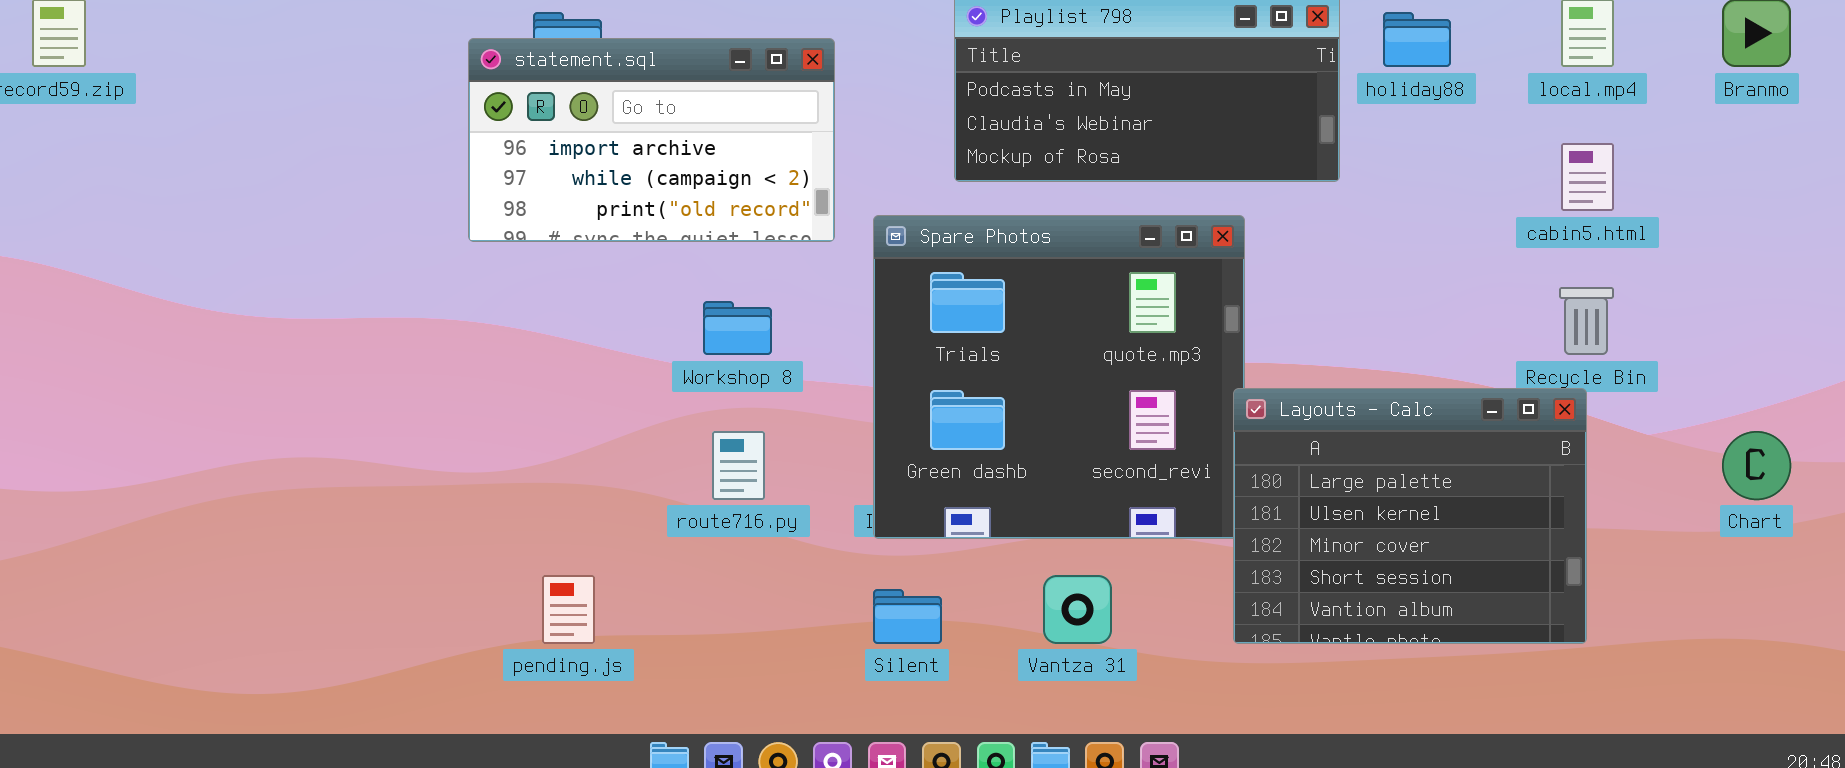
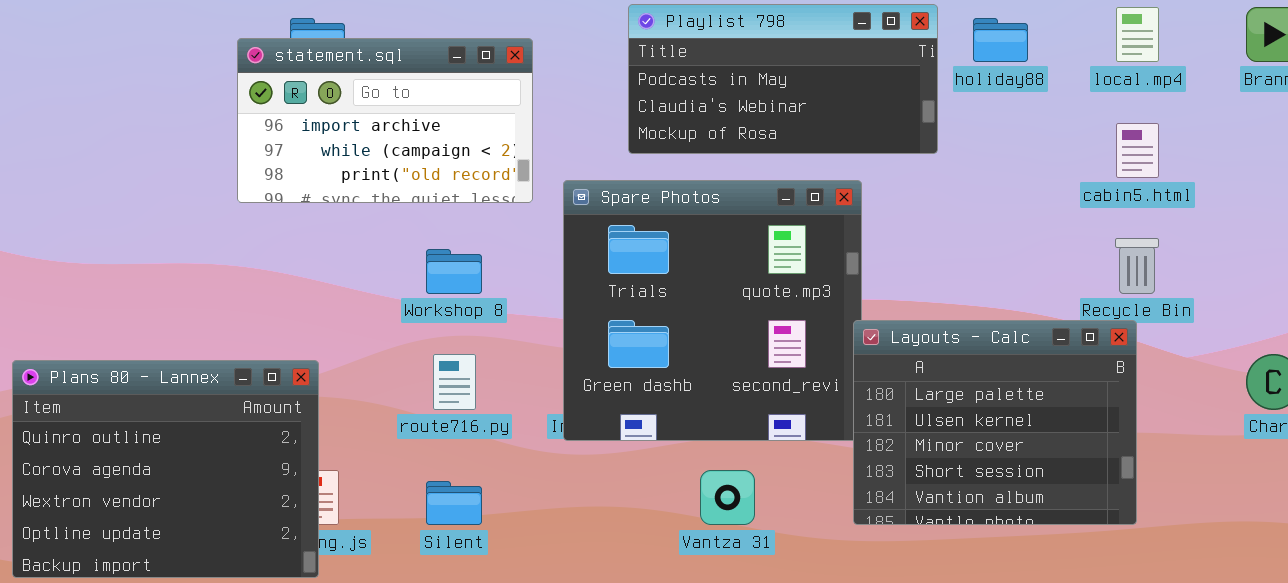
Plans 80 - Lannex: none -> [12,360,319,578], opened
Silent: [873,589,942,644] -> [426,481,482,525], moved

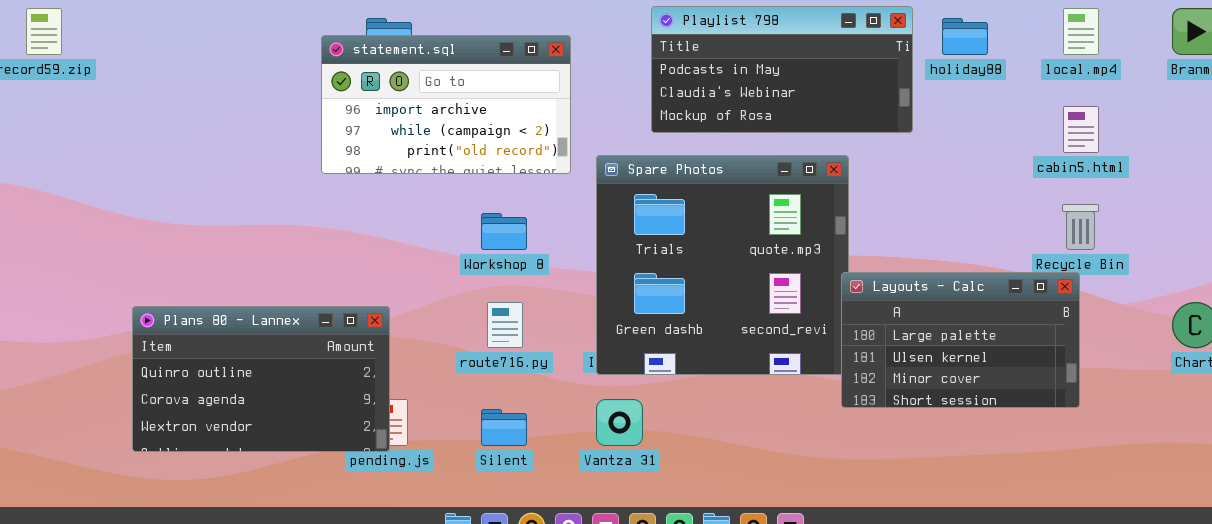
Layouts - Calc: [853,320,1137,525] -> [841,272,1080,408], resized
Plans 80 - Lannex: [12,360,319,578] -> [132,306,390,452], resized
Vantza 31: [700,470,755,525] -> [596,399,643,446], moved

